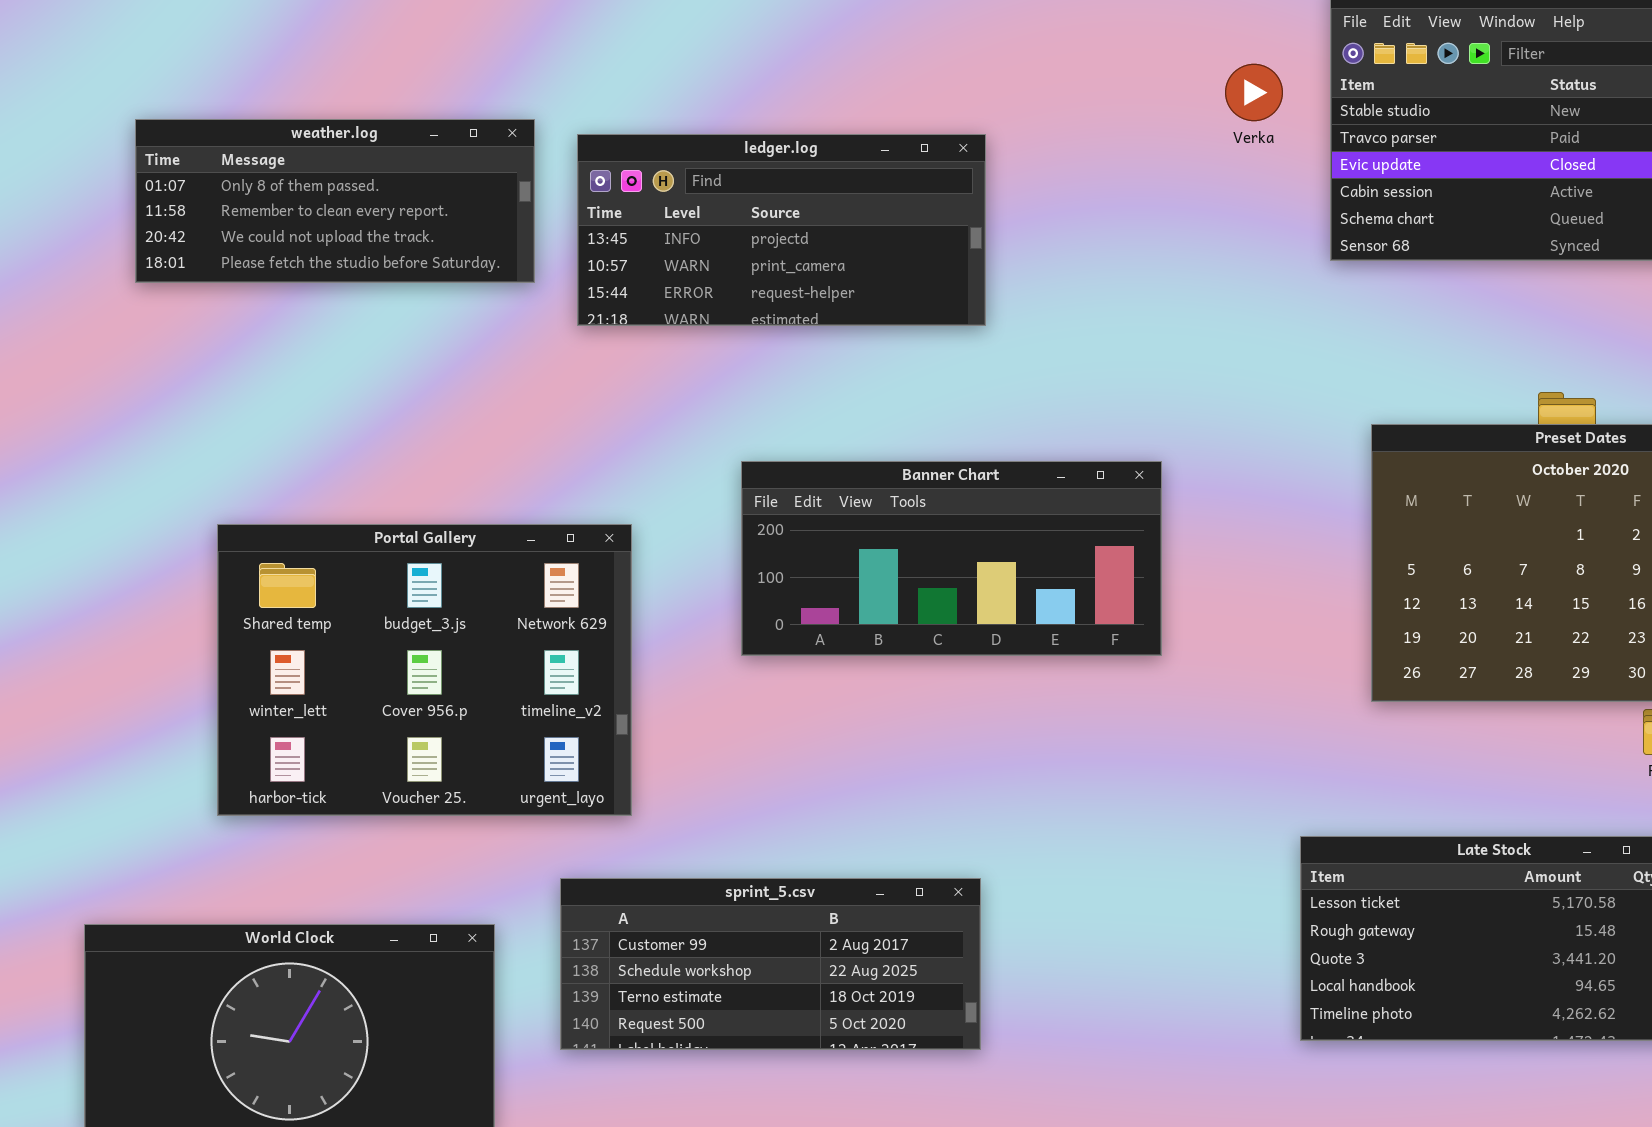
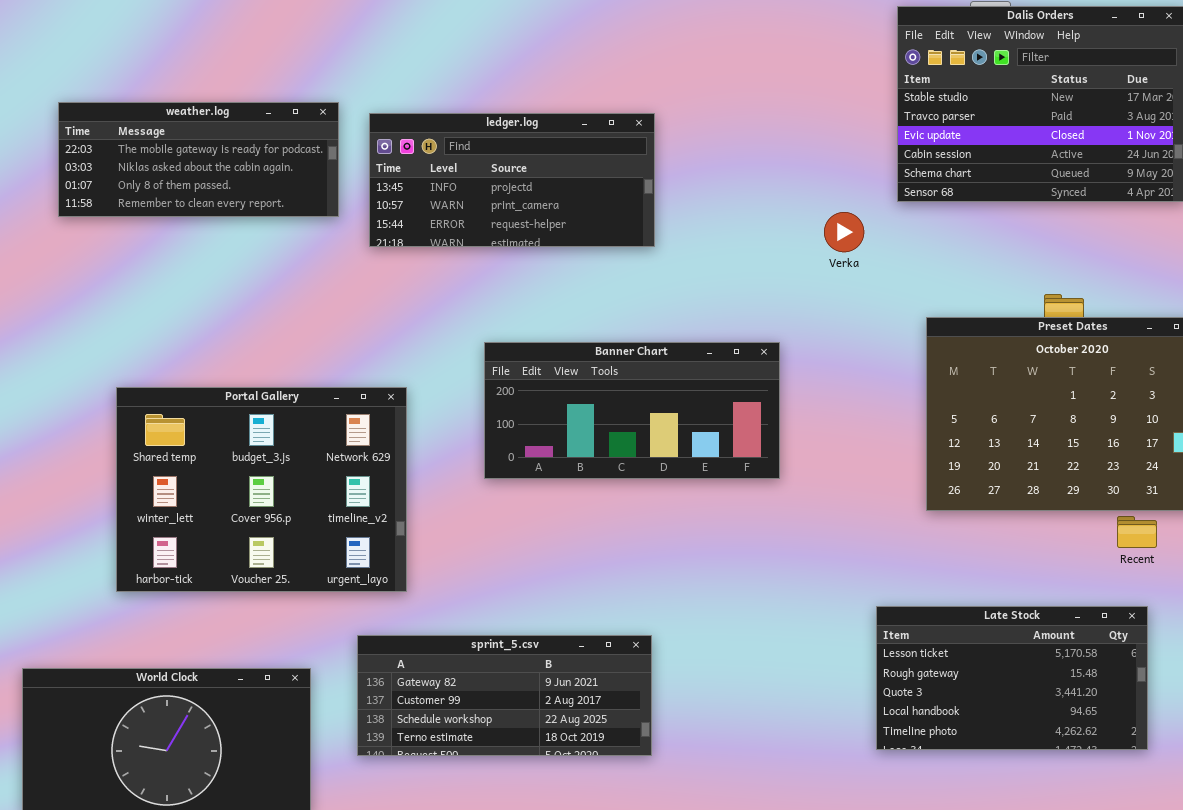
Verka: [1225,64,1283,121] -> [824,212,864,252], moved
weather.log: [135,119,535,283] -> [58,102,339,217], scrolled up 2 rows
sprint_5.csv: [560,878,981,1050] -> [357,635,652,756], scrolled up 1 row

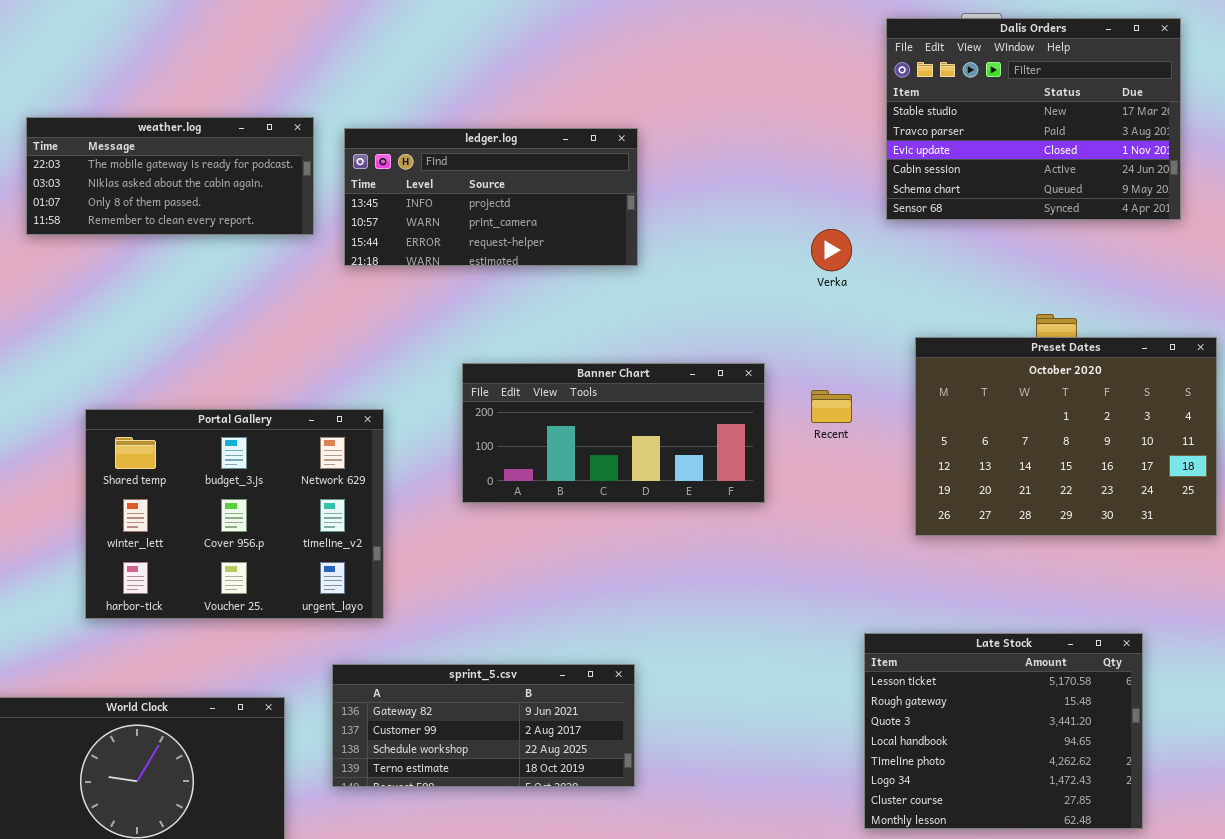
Recent: [1117,516,1157,548] -> [811,390,852,423], moved
Late Stock: [876,606,1148,750] -> [864,633,1143,829], resized

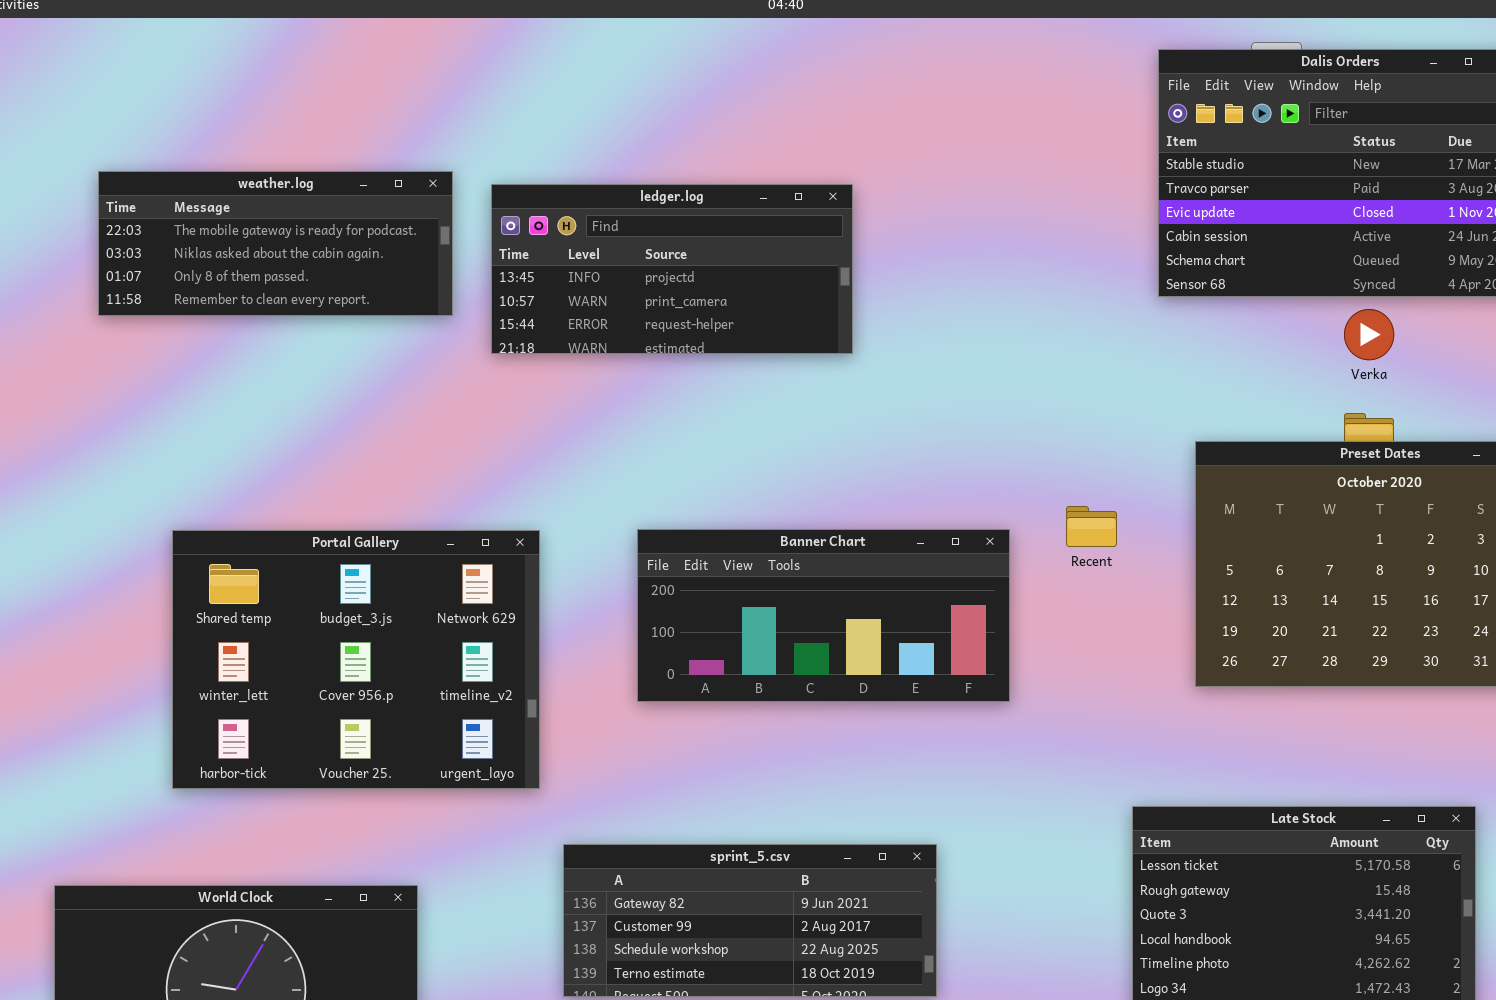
Verka: [811,229,852,271] -> [1344,309,1394,360], moved
Banner Chart: [462,363,765,503] -> [637,529,1010,702], moved
sprint_5.csv: [332,664,635,787] -> [563,844,937,997], moved

